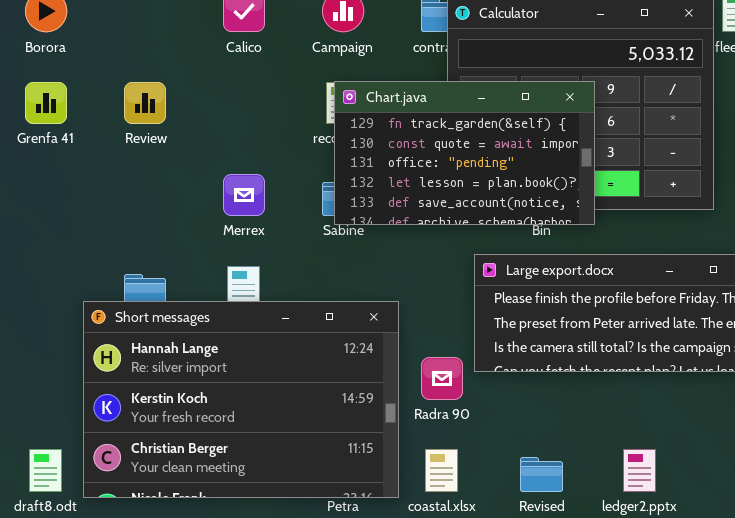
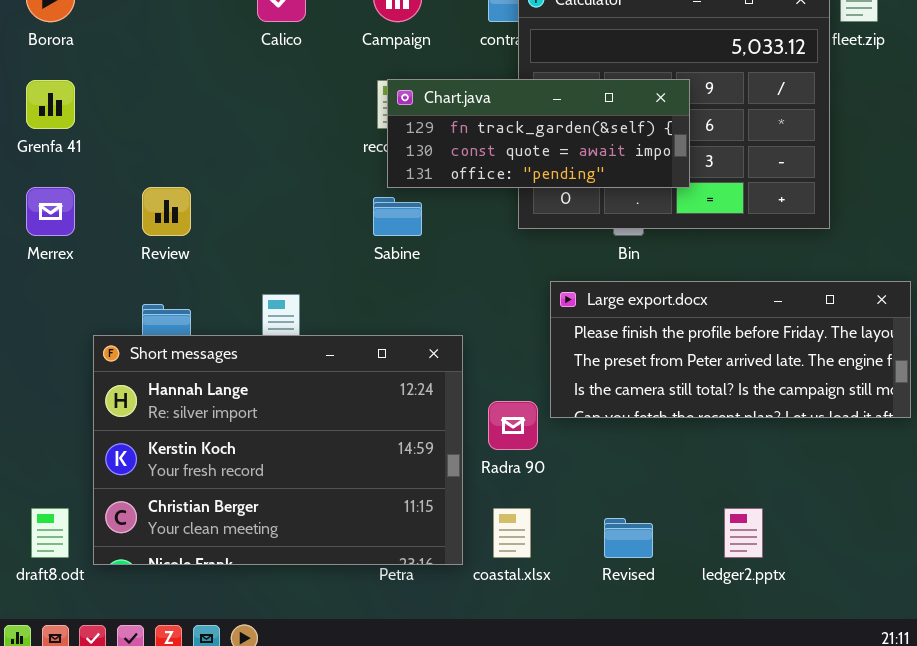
Chart.java: [334,81,595,225] -> [387,79,690,188], resized
Review: [124,82,166,124] -> [142,187,191,236], moved
Merrex: [223,174,265,216] -> [26,187,75,236], moved

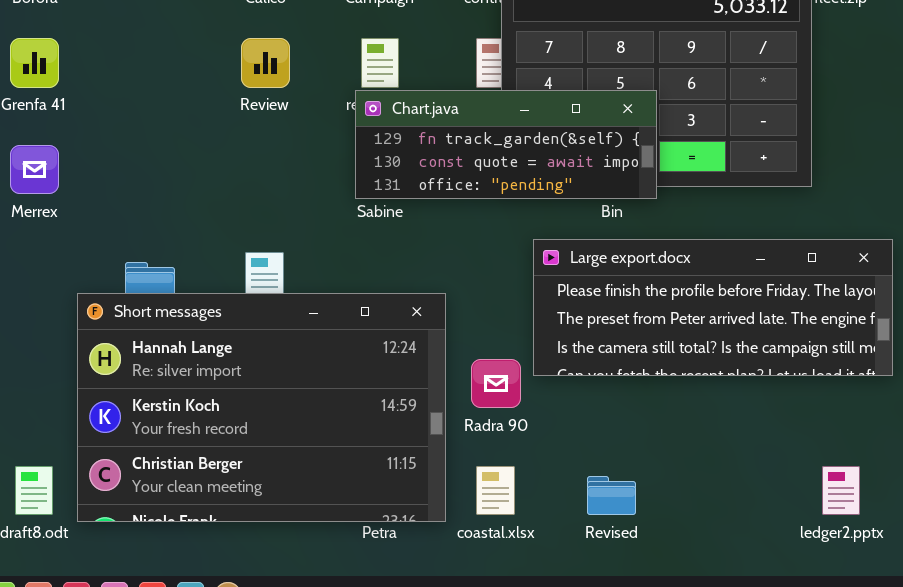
Chart.java: [387,79,690,188] -> [355,90,657,199], moved
Review: [142,187,191,236] -> [241,38,290,88], moved
ledger2.pptx: [724,508,763,558] -> [822,466,860,515], moved

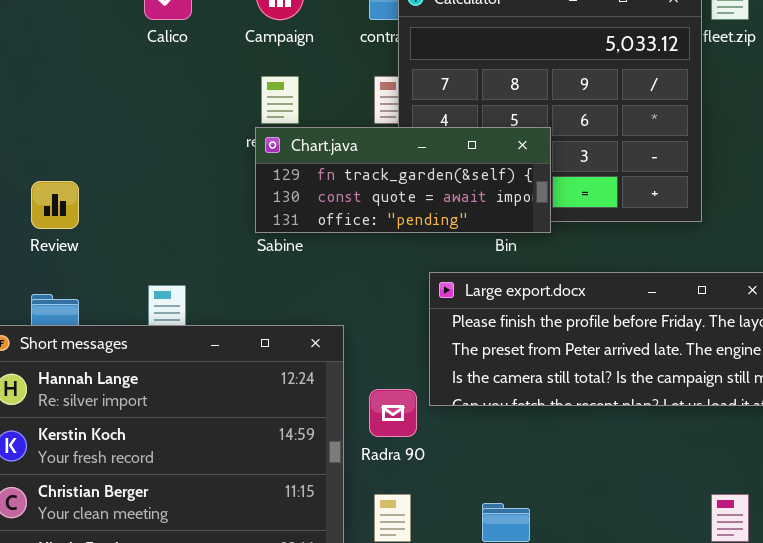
Review: [241,38,290,88] -> [31,181,79,229], moved

